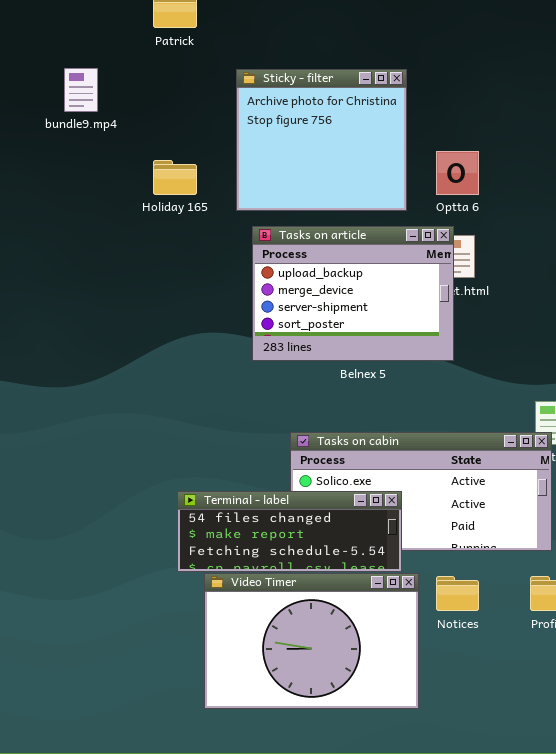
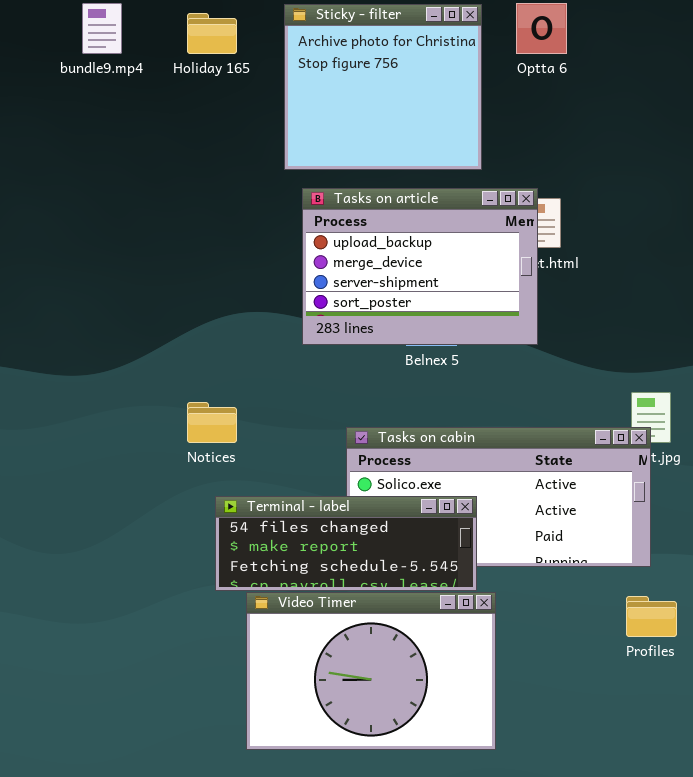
Optta 6: [436,151,479,195] -> [516,3,567,54], moved
Holiday 165: [153,160,197,195] -> [187,13,237,54], moved
Notices: [436,576,479,611] -> [187,402,237,443], moved

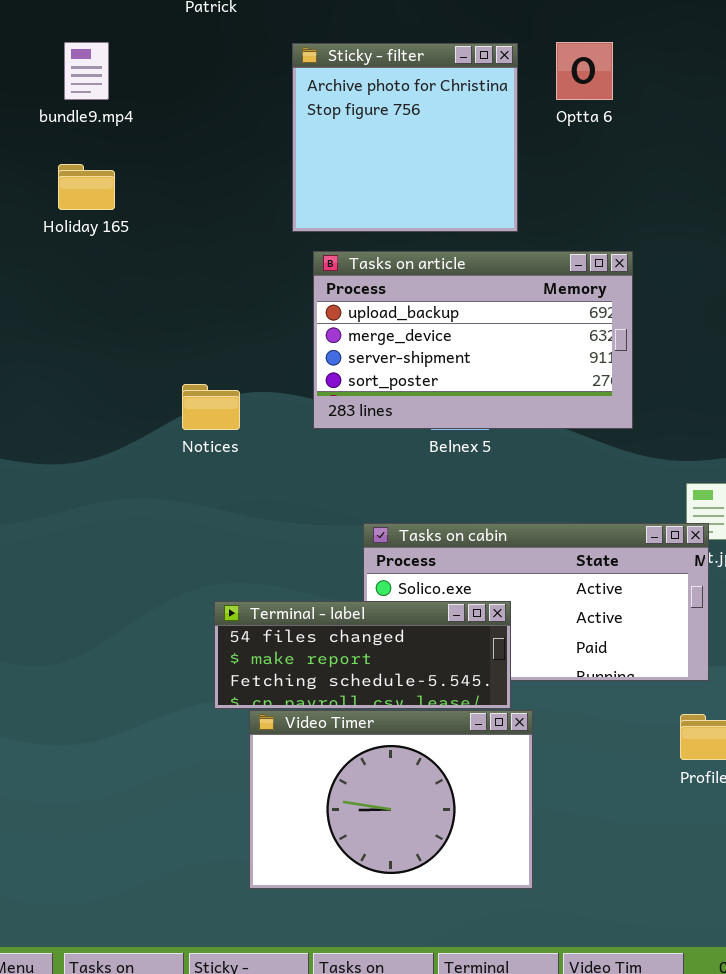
Holiday 165: [187,13,237,54] -> [58,164,115,210], moved
Tasks on article: [302,188,538,345] -> [313,251,633,429], resized
Notices: [187,402,237,443] -> [182,384,240,430], moved

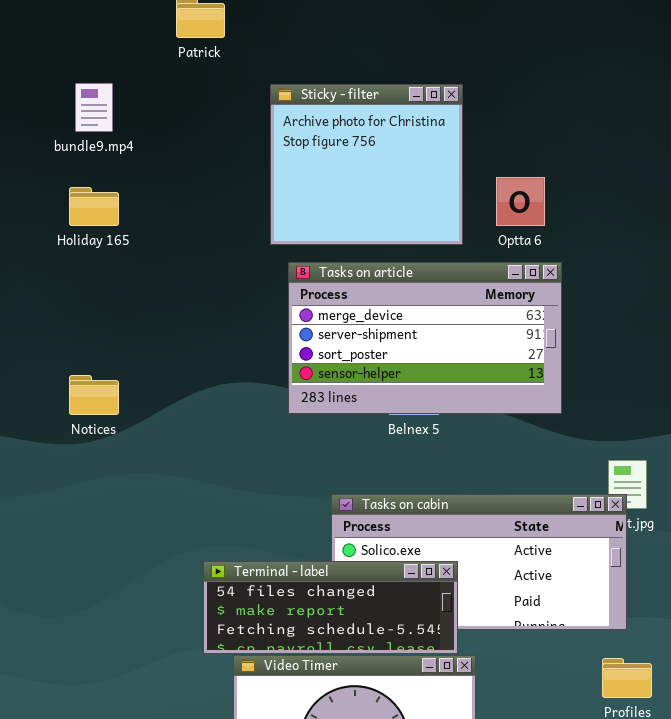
Optta 6: [556,42,613,100] -> [496,177,545,226], moved
Tasks on article: [313,251,633,429] -> [288,262,562,414], scrolled down 1 row
Notices: [182,384,240,430] -> [69,375,119,415], moved

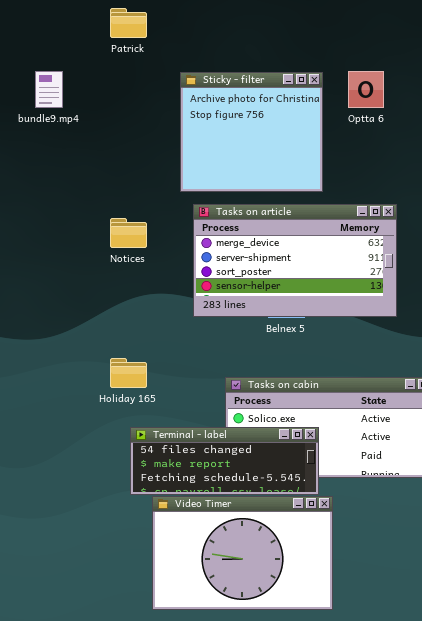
Optta 6: [496,177,545,226] -> [348,71,384,108], moved
Holiday 165: [69,187,119,226] -> [110,358,147,388], moved
Notices: [69,375,119,415] -> [110,218,147,248], moved

